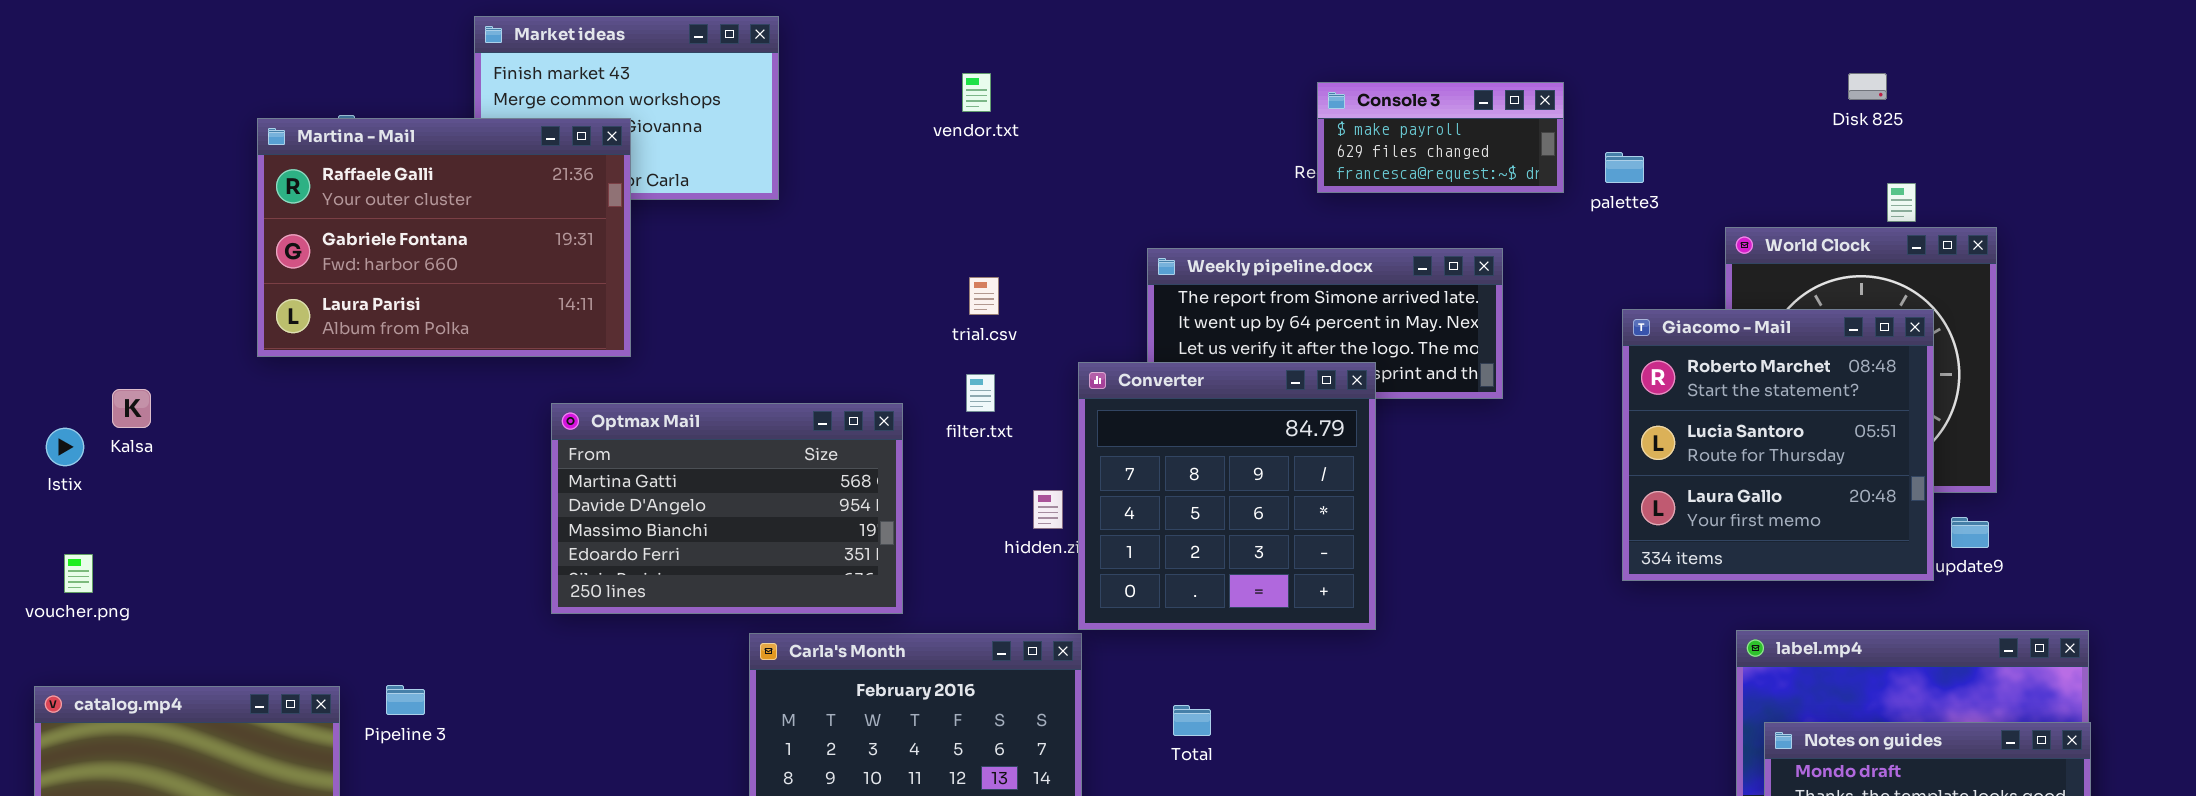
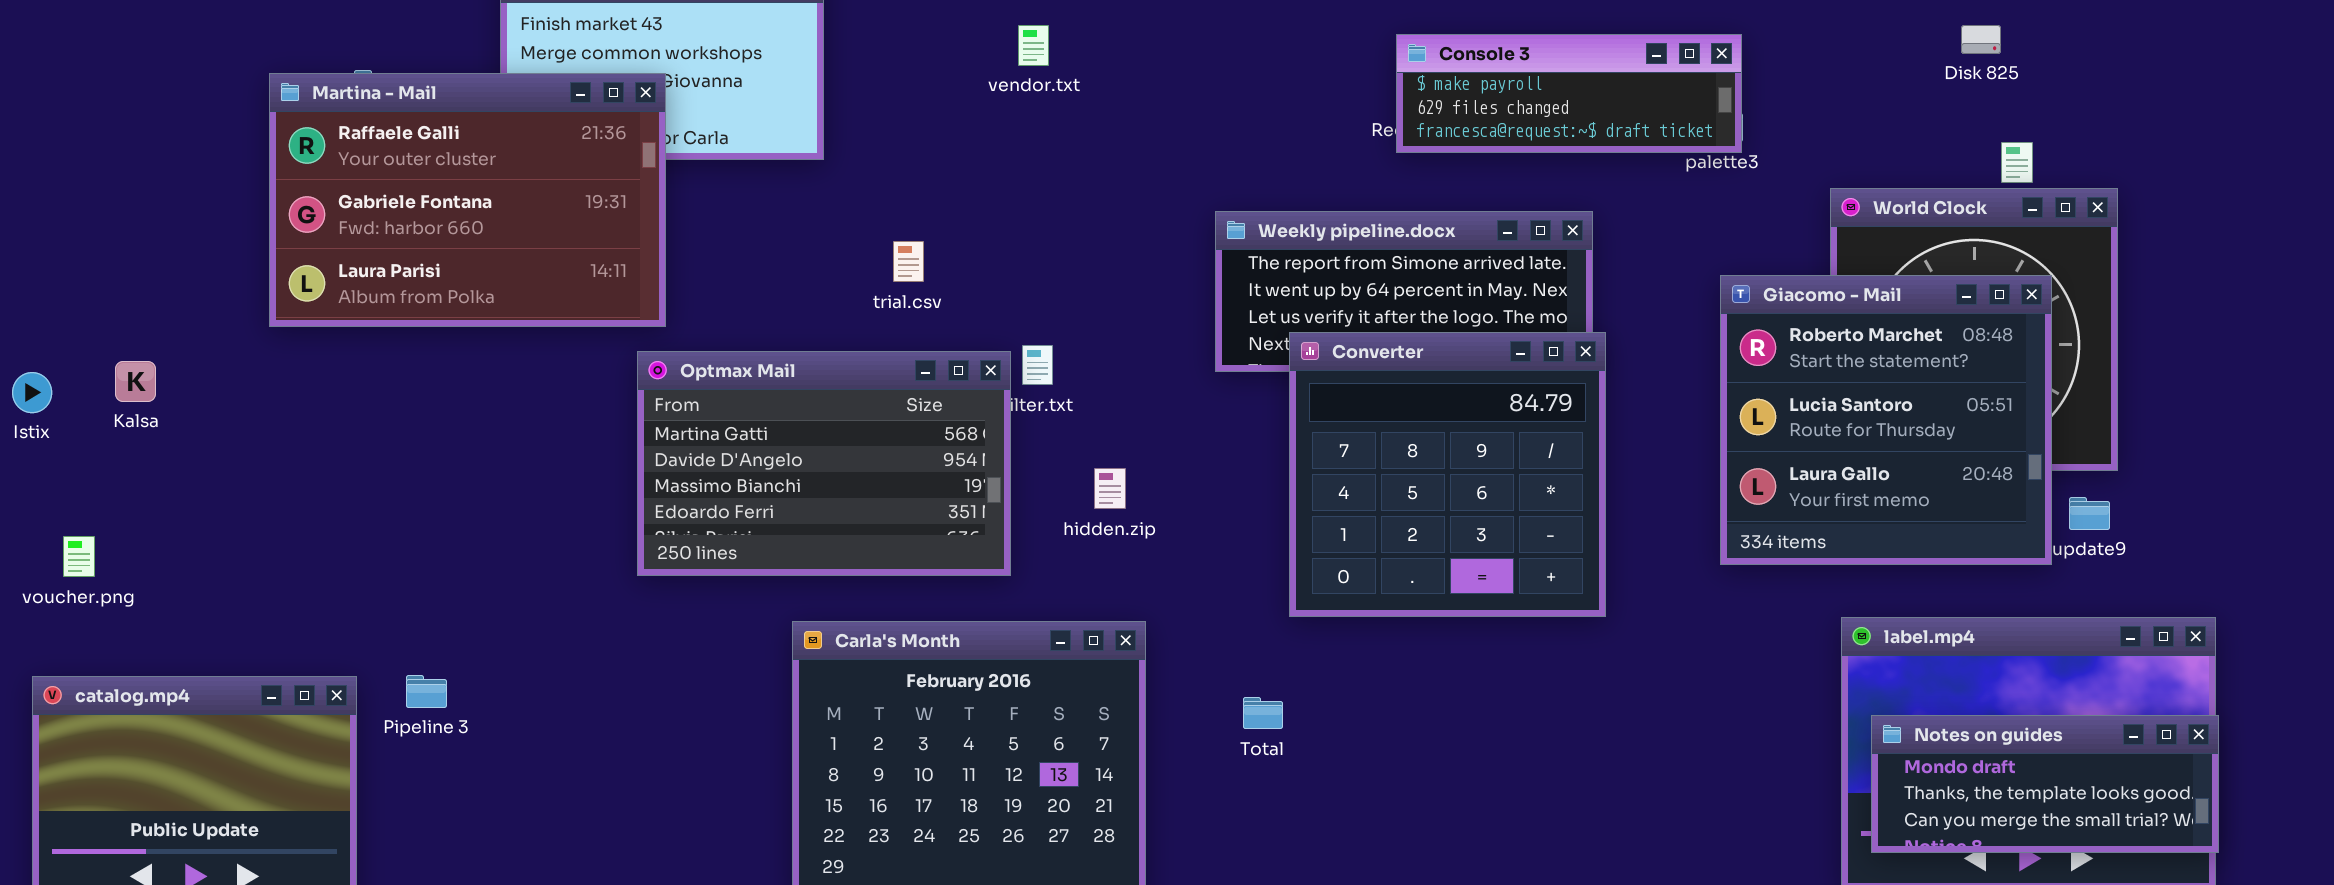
Console 3: [1317,82,1564,193] -> [1396,34,1742,153], resized
trial.csv: [969,277,999,315] -> [893,241,924,282], moved
Converter: [1078,362,1376,630] -> [1289,332,1606,617], moved
Optmax Mail: [551,403,903,614] -> [637,351,1011,576], moved
Istix: [46,428,84,466] -> [12,372,52,413], moved

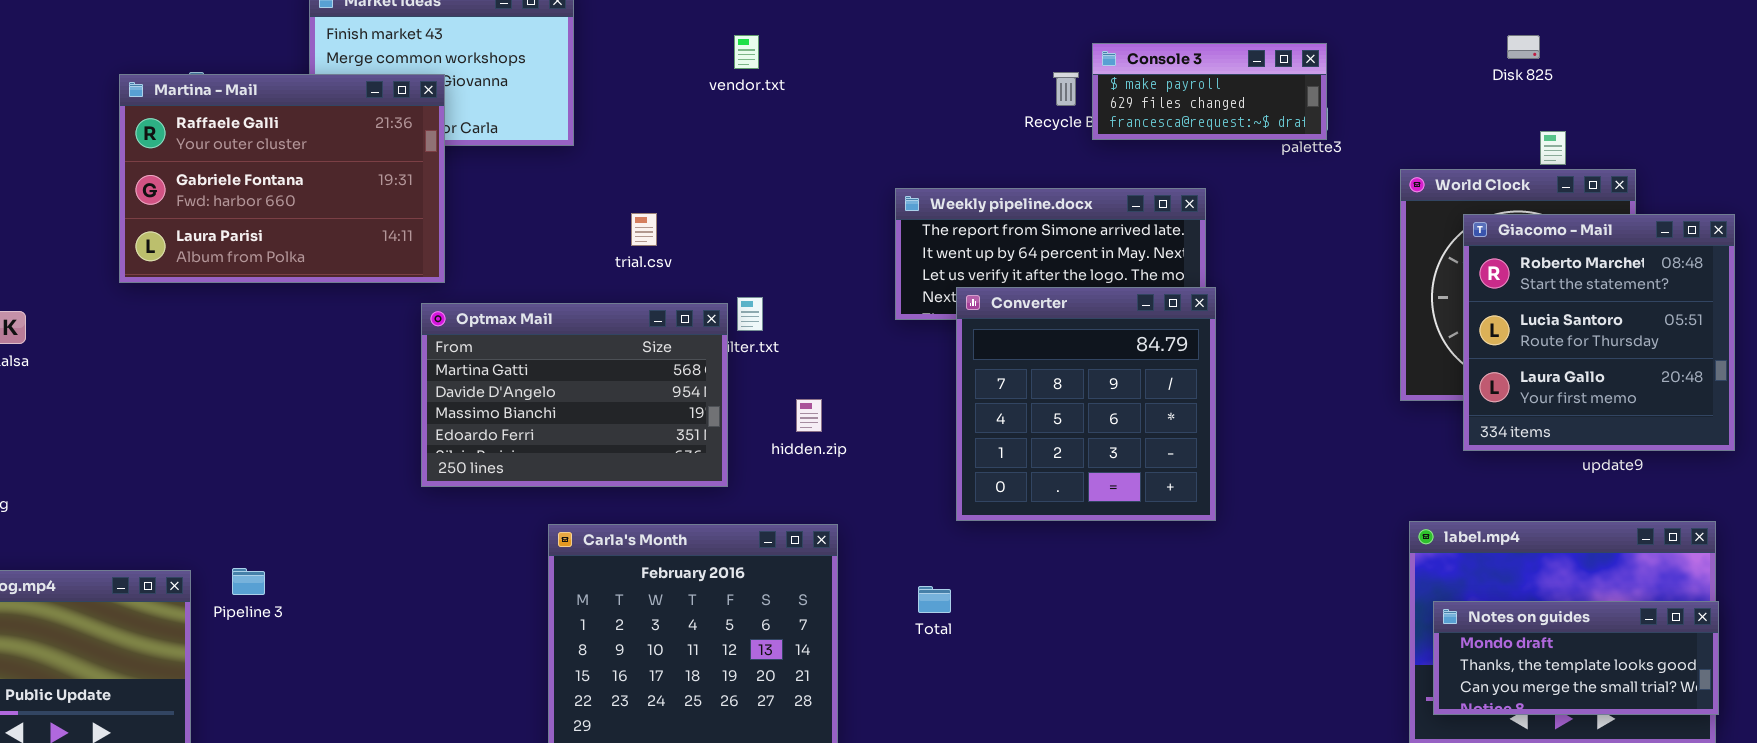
Console 3: [1396,34,1742,153] -> [1092,43,1327,140], resized
Giacomo - Mail: [1720,275,2052,565] -> [1463,214,1735,451], moved

